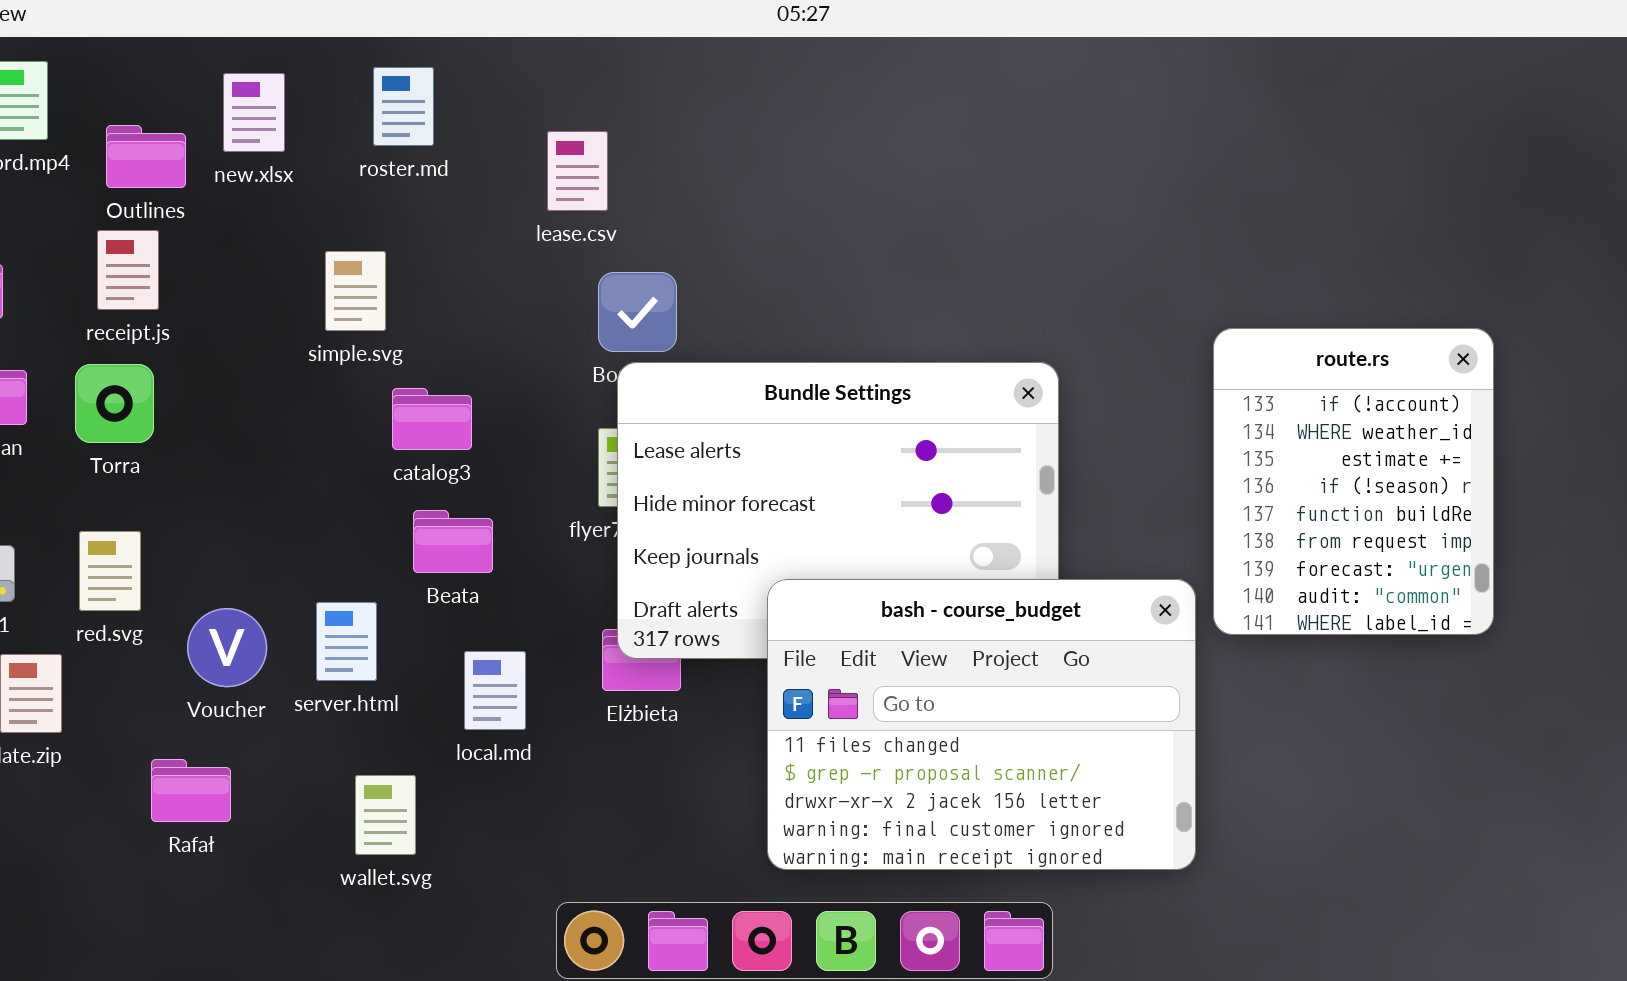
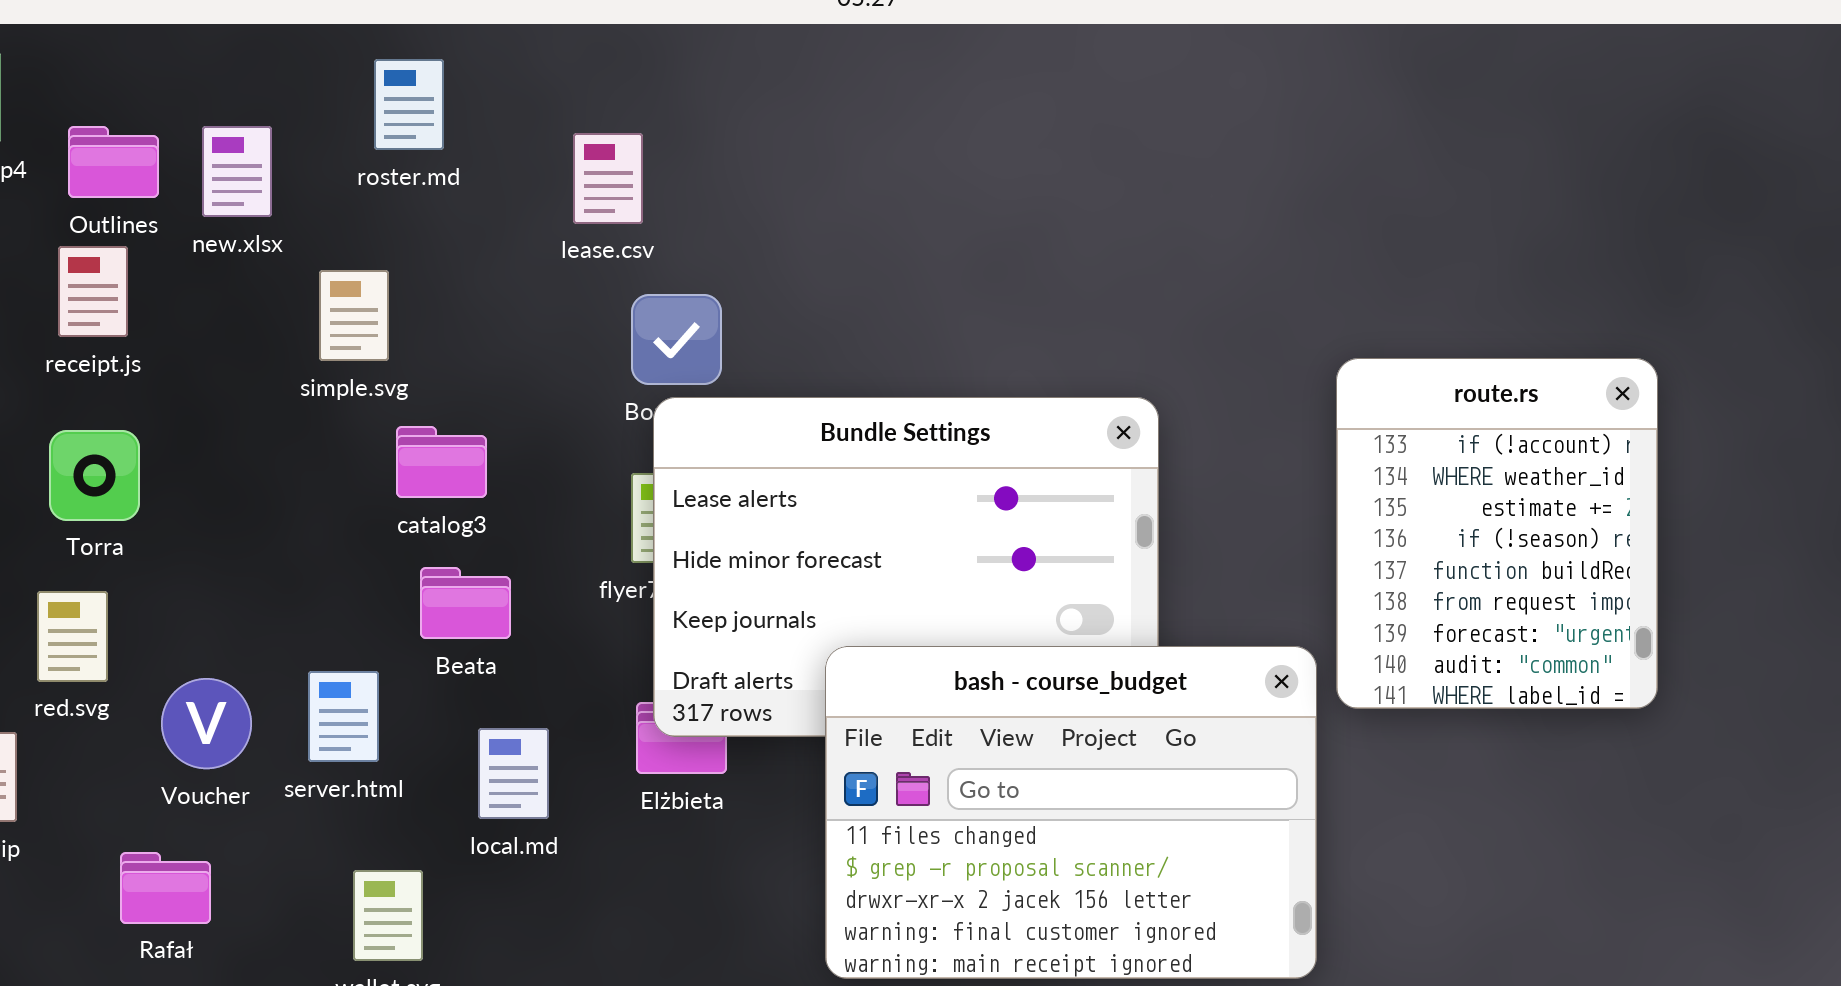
new.xlsx: [223,73,285,152] -> [202,126,272,217], moved
Torra: [75,364,154,443] -> [49,430,140,521], moved

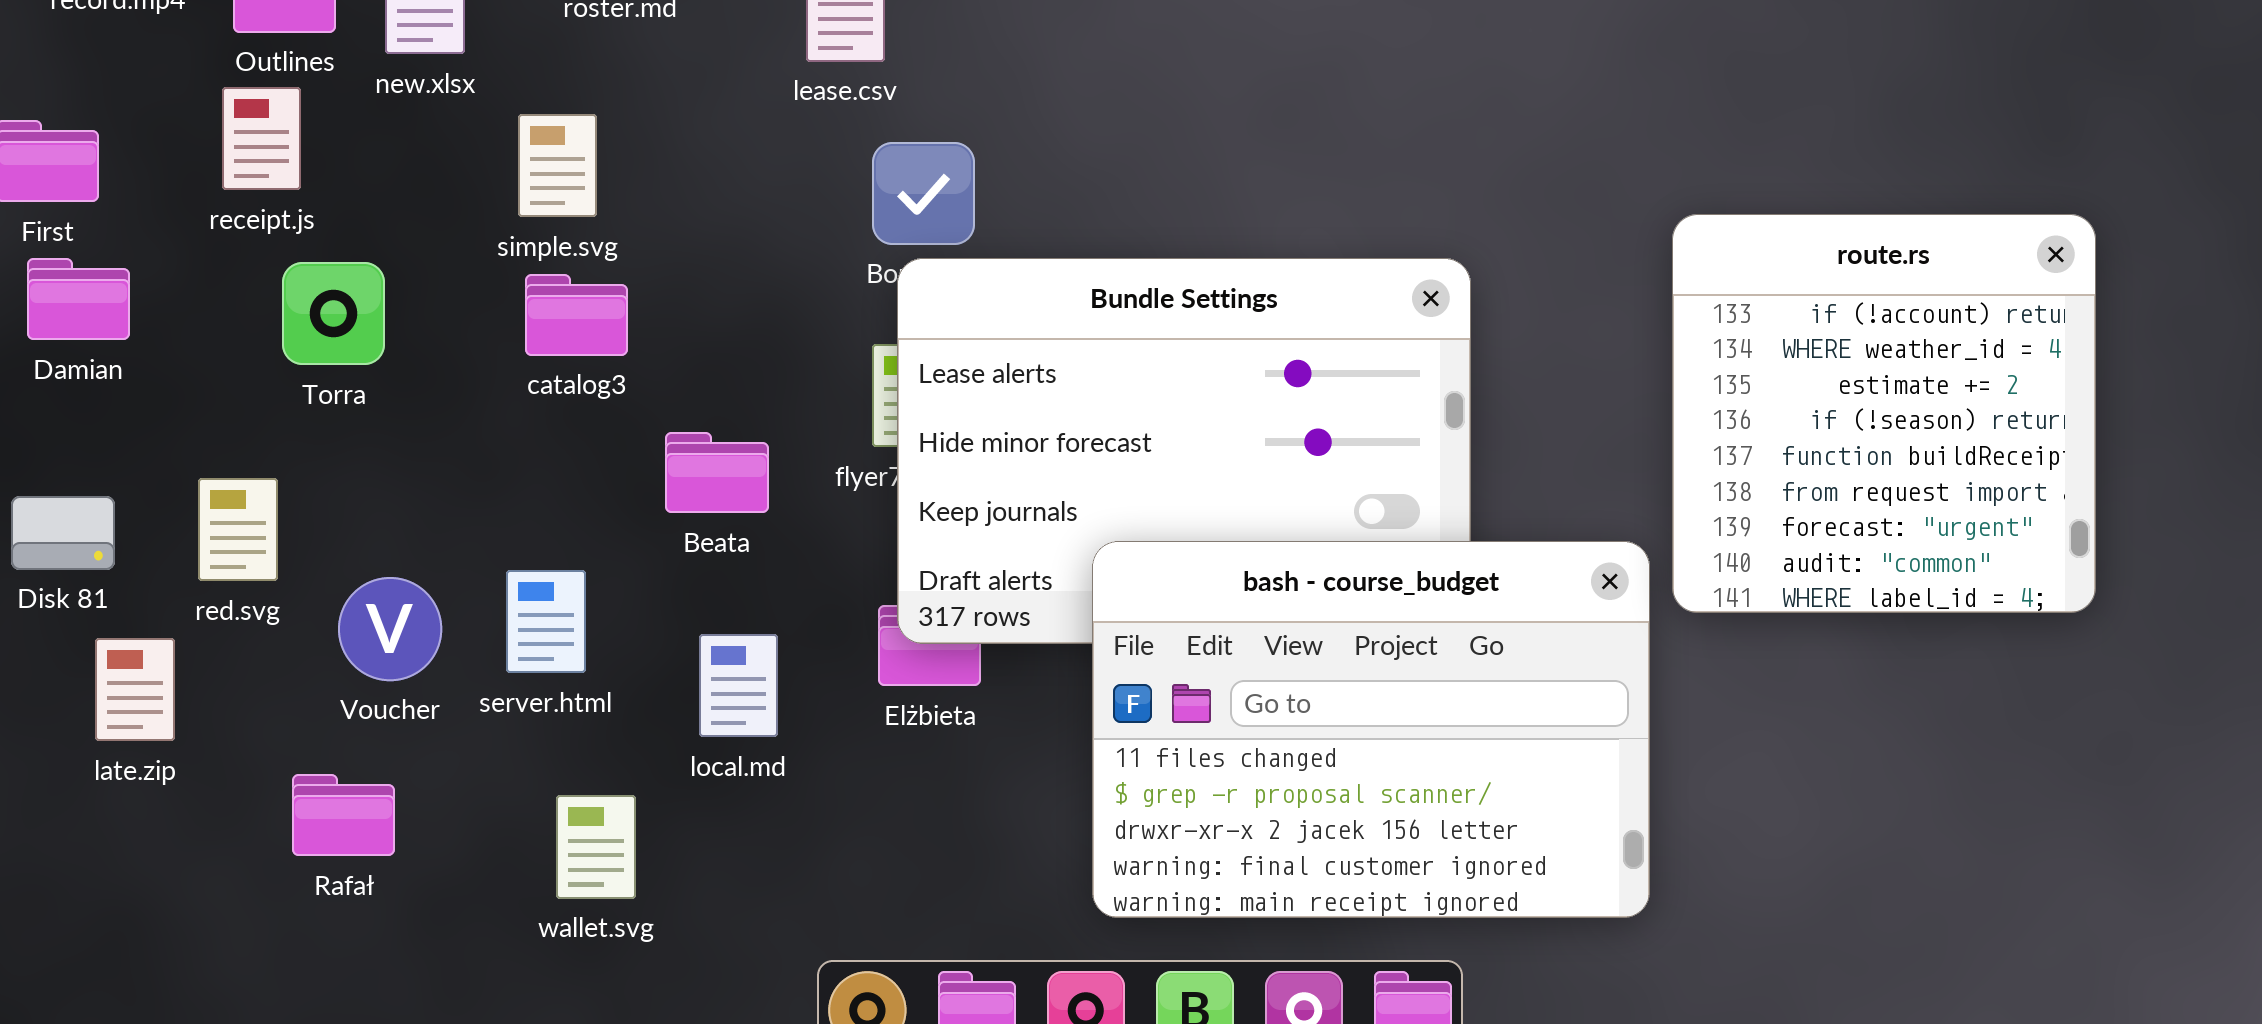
route.rs: [1336,358,1658,709] -> [1672,214,2096,613], resized
catalog3: [396,426,487,498] -> [525,274,628,356], moved
Torra: [49,430,140,521] -> [282,262,385,365], moved
Beata: [420,567,511,639] -> [665,432,769,513], moved

